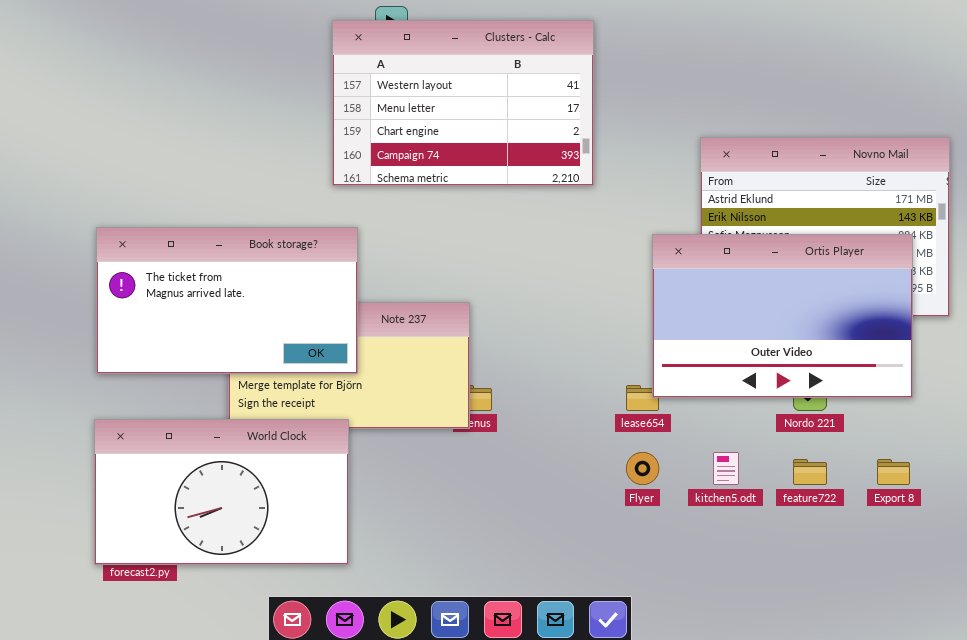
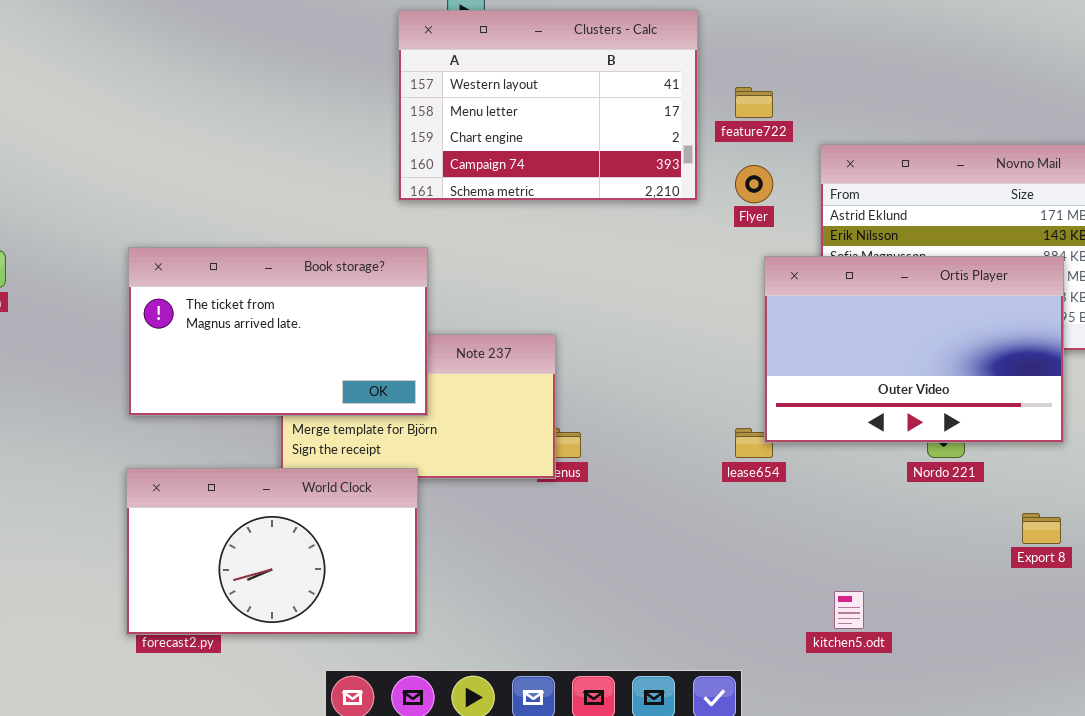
Flyer: [626,452,659,485] -> [735,165,773,203], moved
kitchen5.odt: [713,452,739,485] -> [834,591,864,629], moved
feature722: [793,459,827,485] -> [735,87,773,118], moved

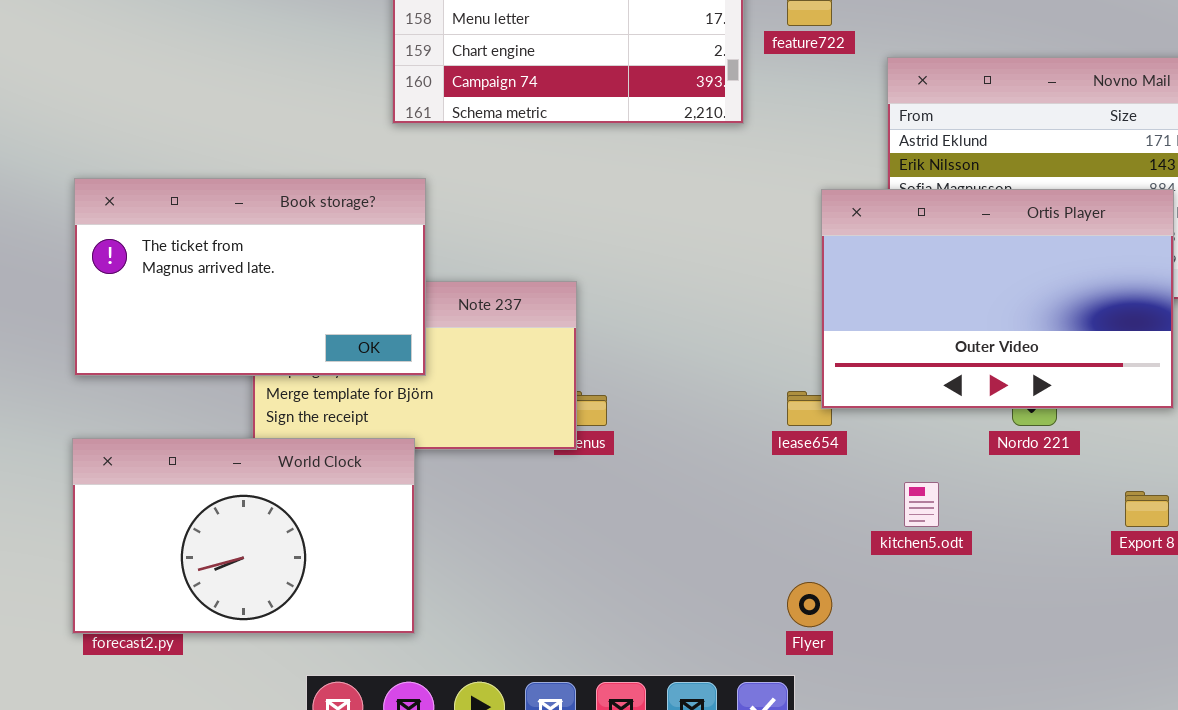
Flyer: [735,165,773,203] -> [787,582,832,627], moved
kitchen5.odt: [834,591,864,629] -> [904,482,939,527], moved

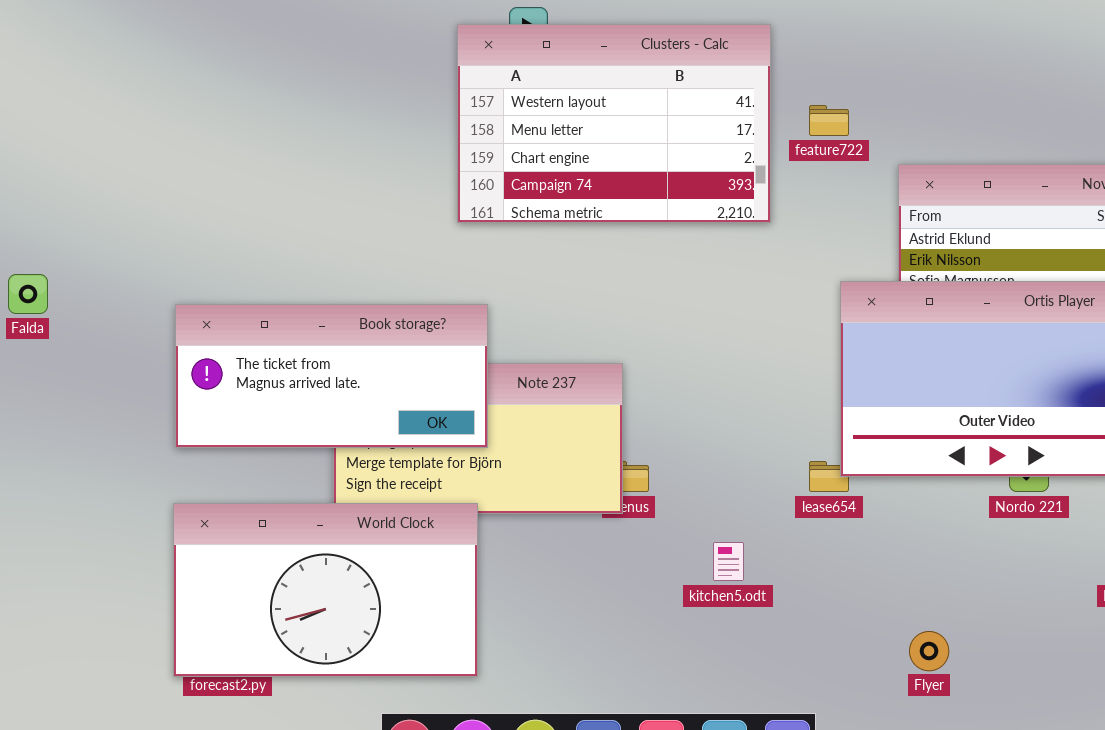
Book storage?: [74,178,426,376] -> [175,304,488,448], resized
kitchen5.odt: [904,482,939,527] -> [713,542,744,581], moved
Flyer: [787,582,832,627] -> [909,631,949,671], moved

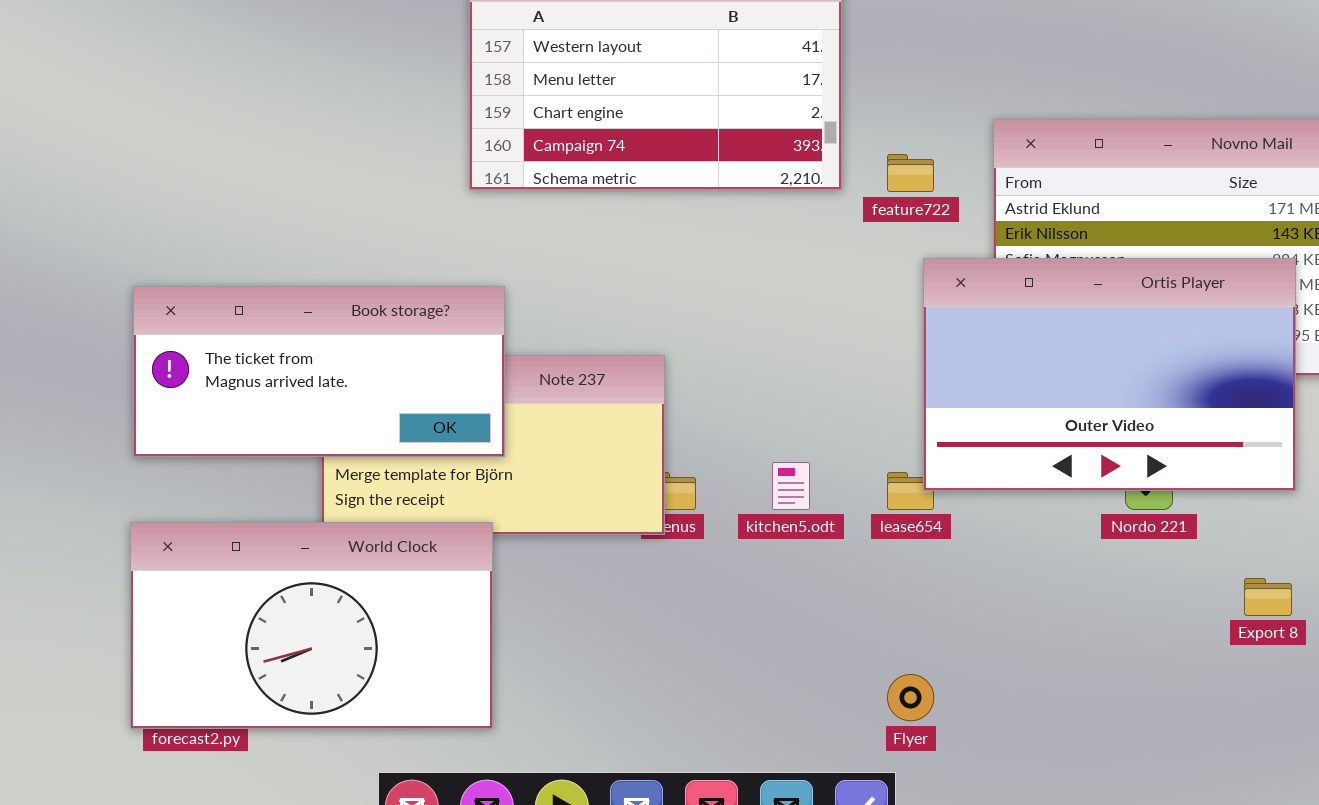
feature722: [809,105,849,136] -> [887,154,934,192], moved
kitchen5.odt: [713,542,744,581] -> [772,462,810,510], moved
Flyer: [909,631,949,671] -> [887,674,934,721], moved

